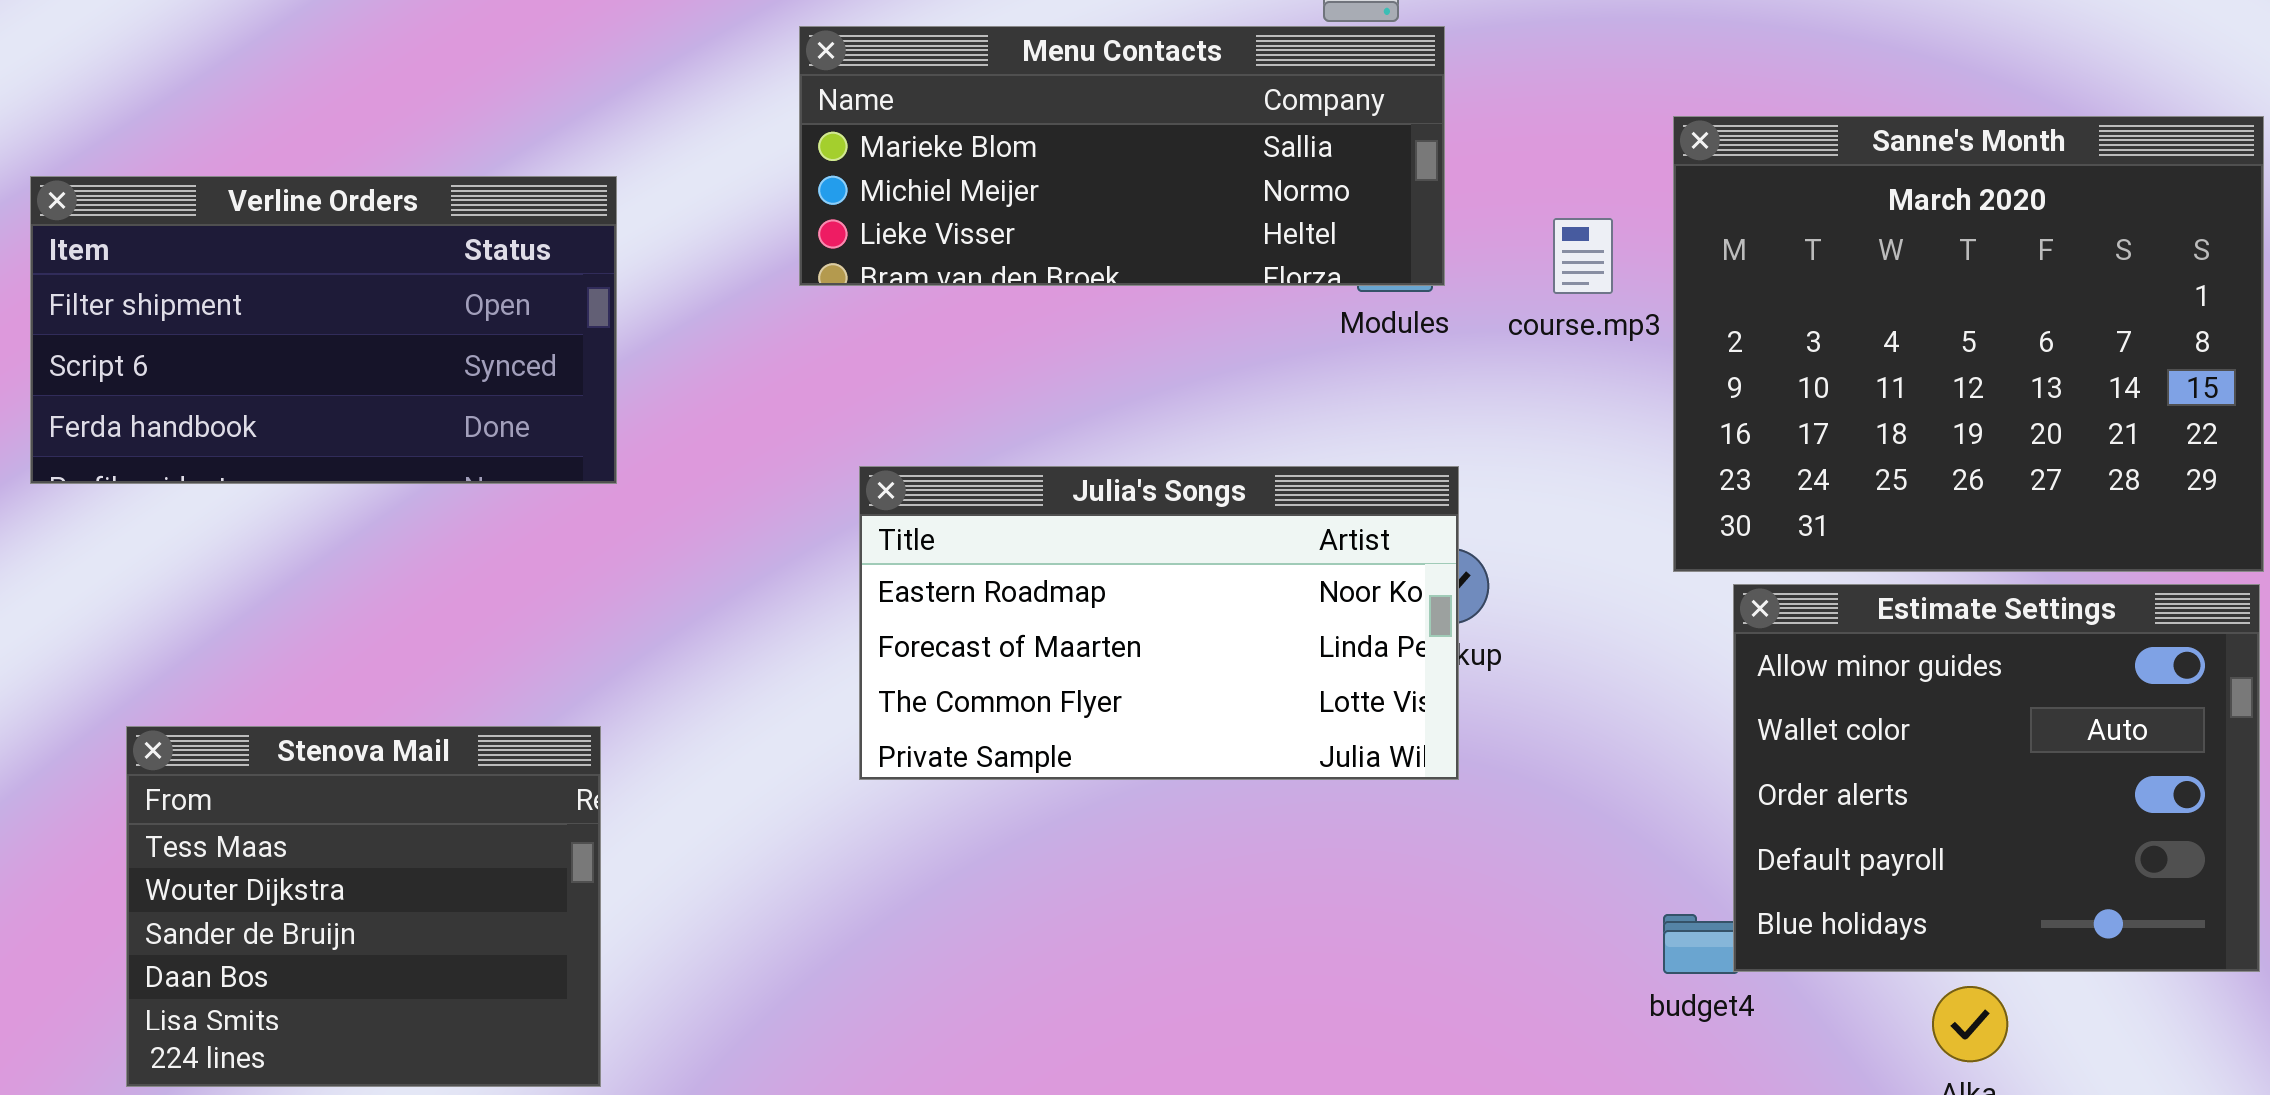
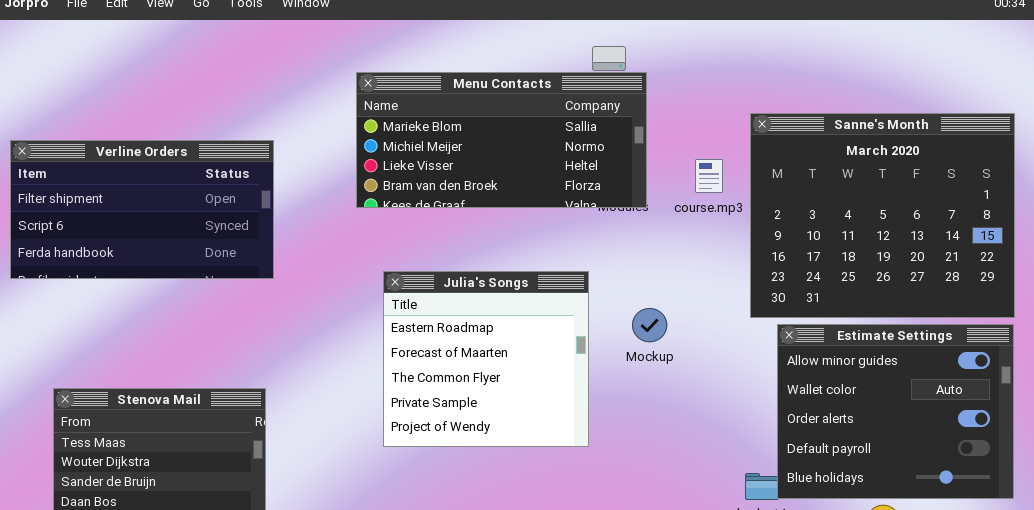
Menu Contacts: [799,26,1445,286] -> [356,72,647,208], resized
Julia's Songs: [859,466,1459,780] -> [383,271,589,447], resized

